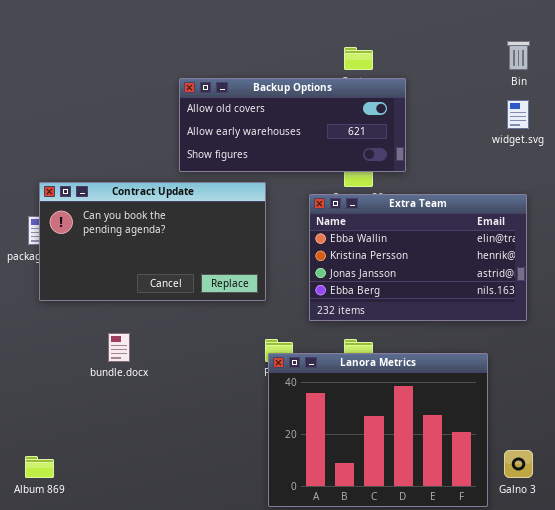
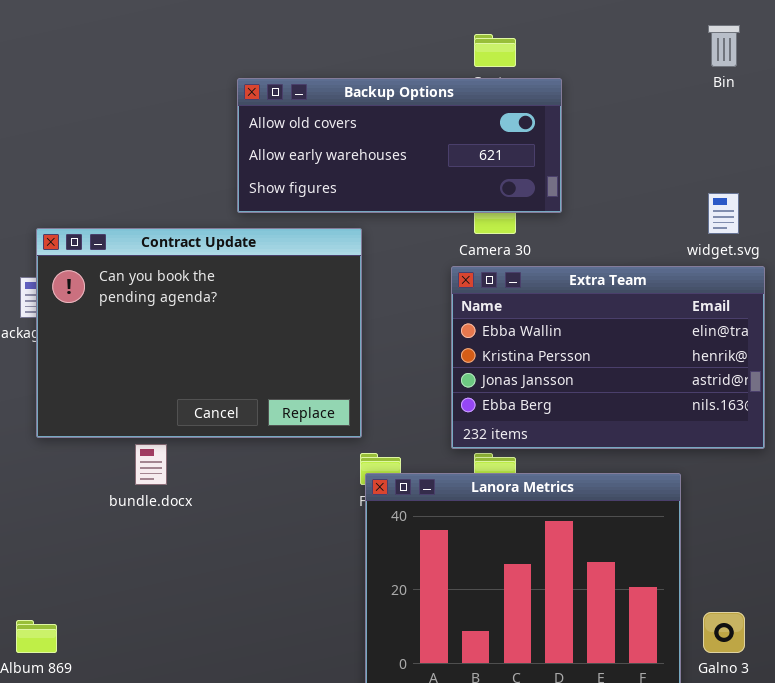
widget.svg: [507,100,529,129] -> [708,193,739,234], moved
Contract Update: [39,182,266,301] -> [36,228,362,438], resized
Extra Team: [309,194,527,321] -> [451,266,765,449], moved

